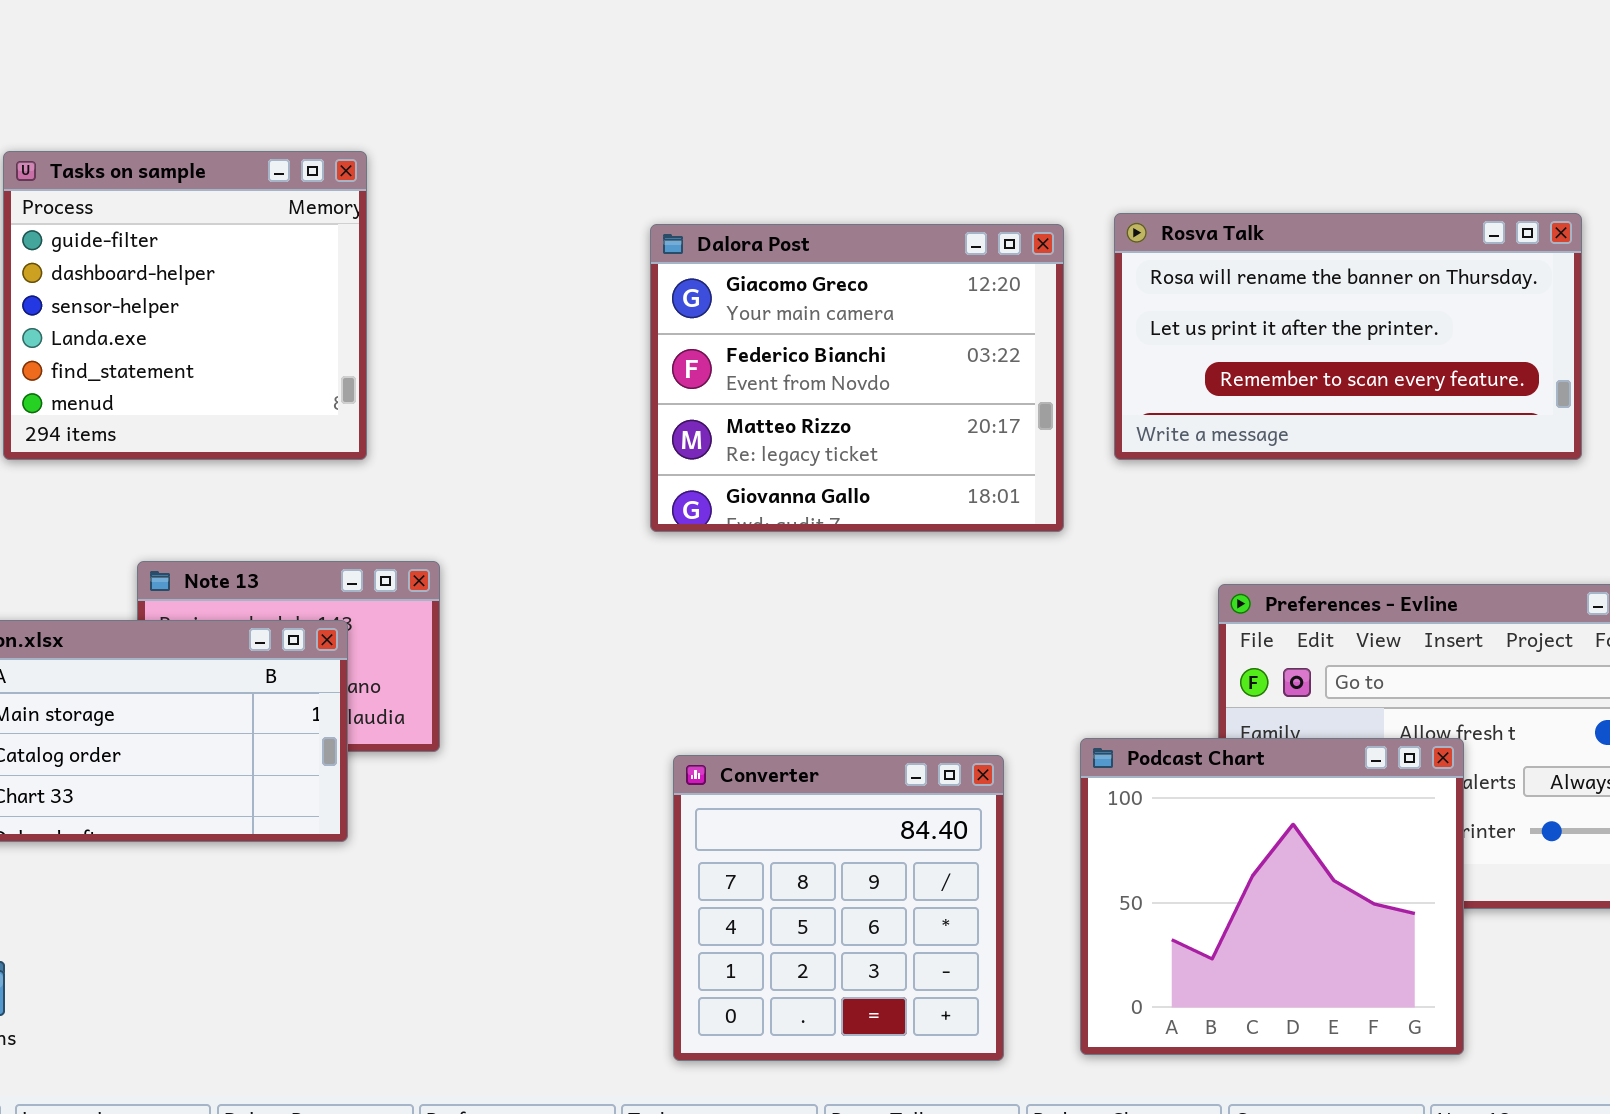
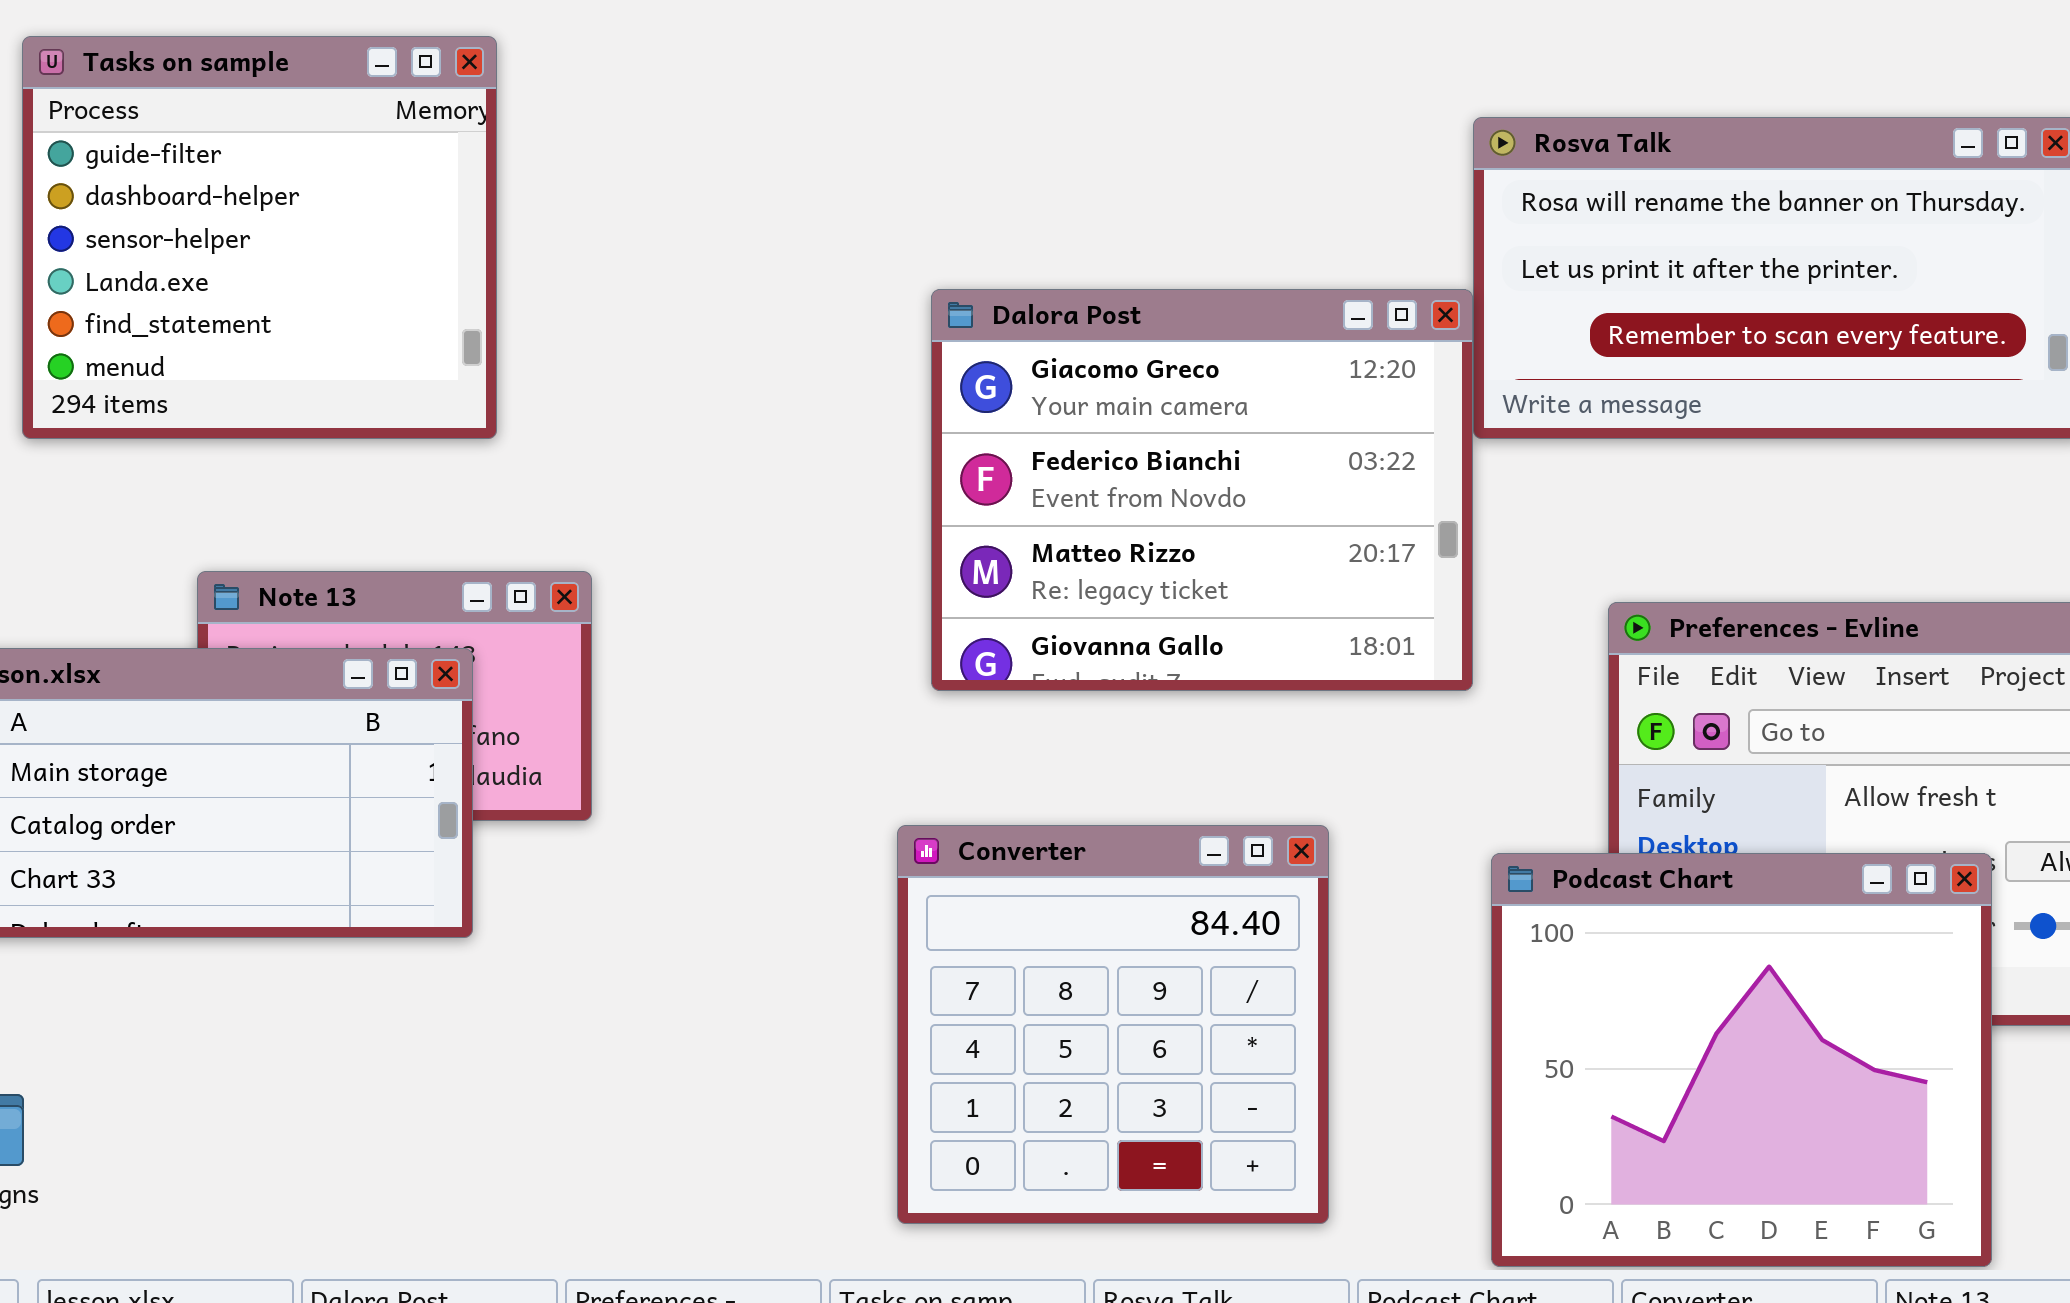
Dalora Post: [650,224,1064,532] -> [931,289,1473,691], moved
Podcast Chart: [1080,738,1464,1055] -> [1491,853,1992,1267], moved

